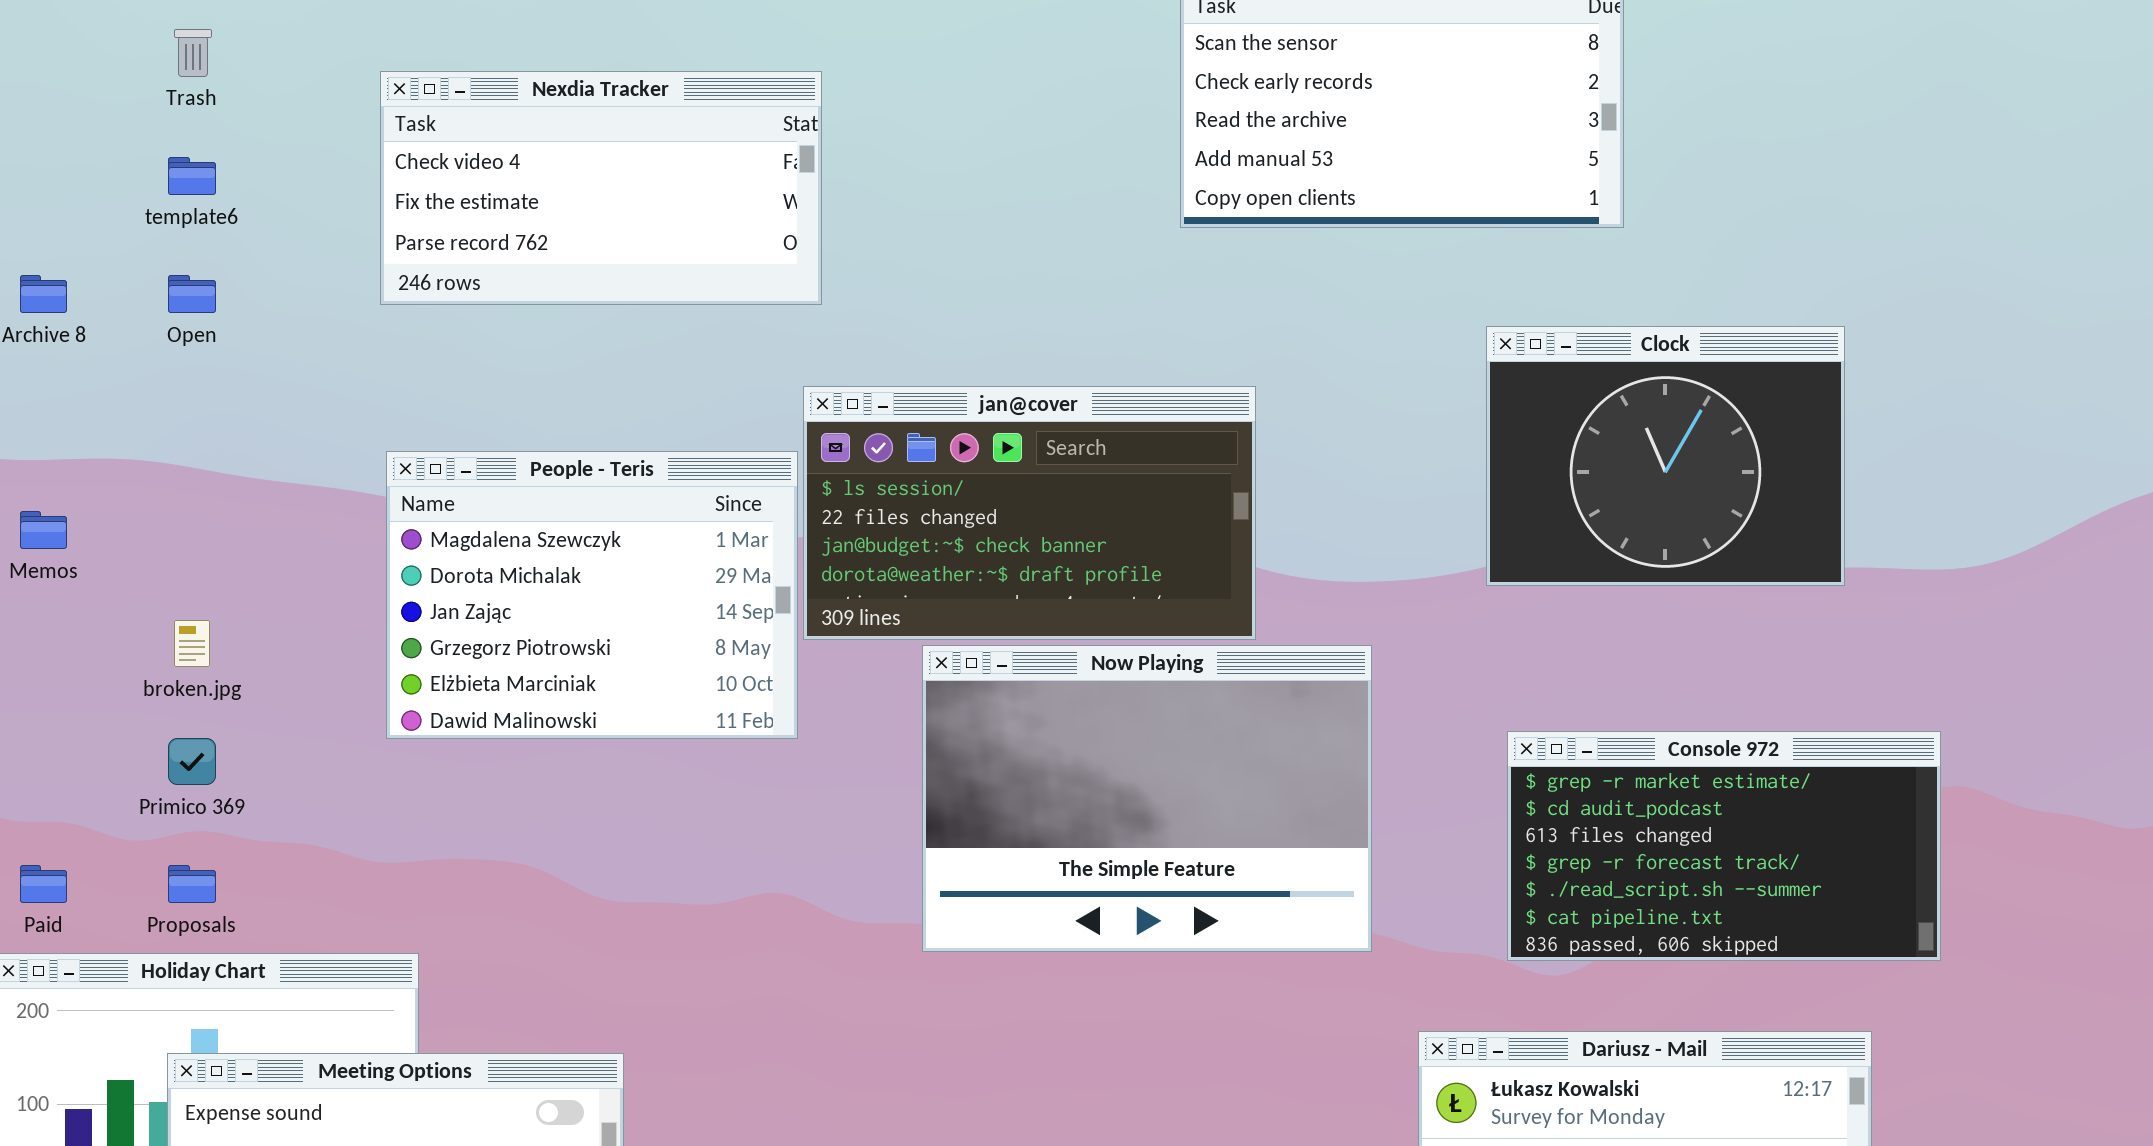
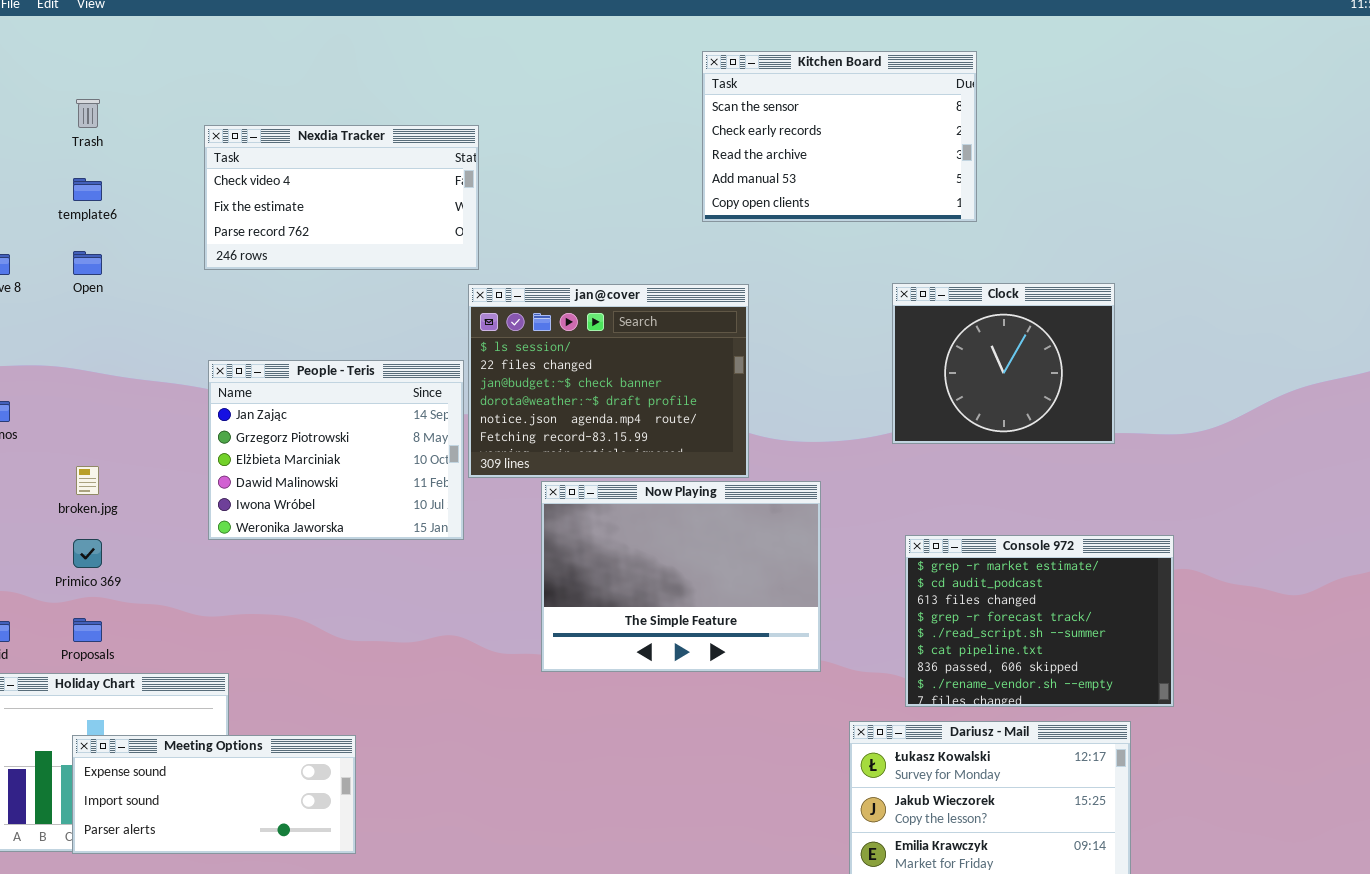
jan@cover: [803,386,1256,640] -> [468,284,749,478], resized
People - Teris: [386,451,798,739] -> [208,360,464,540], scrolled down 2 rows
Console 972: [1507,731,1941,961] -> [905,535,1174,707], resized

